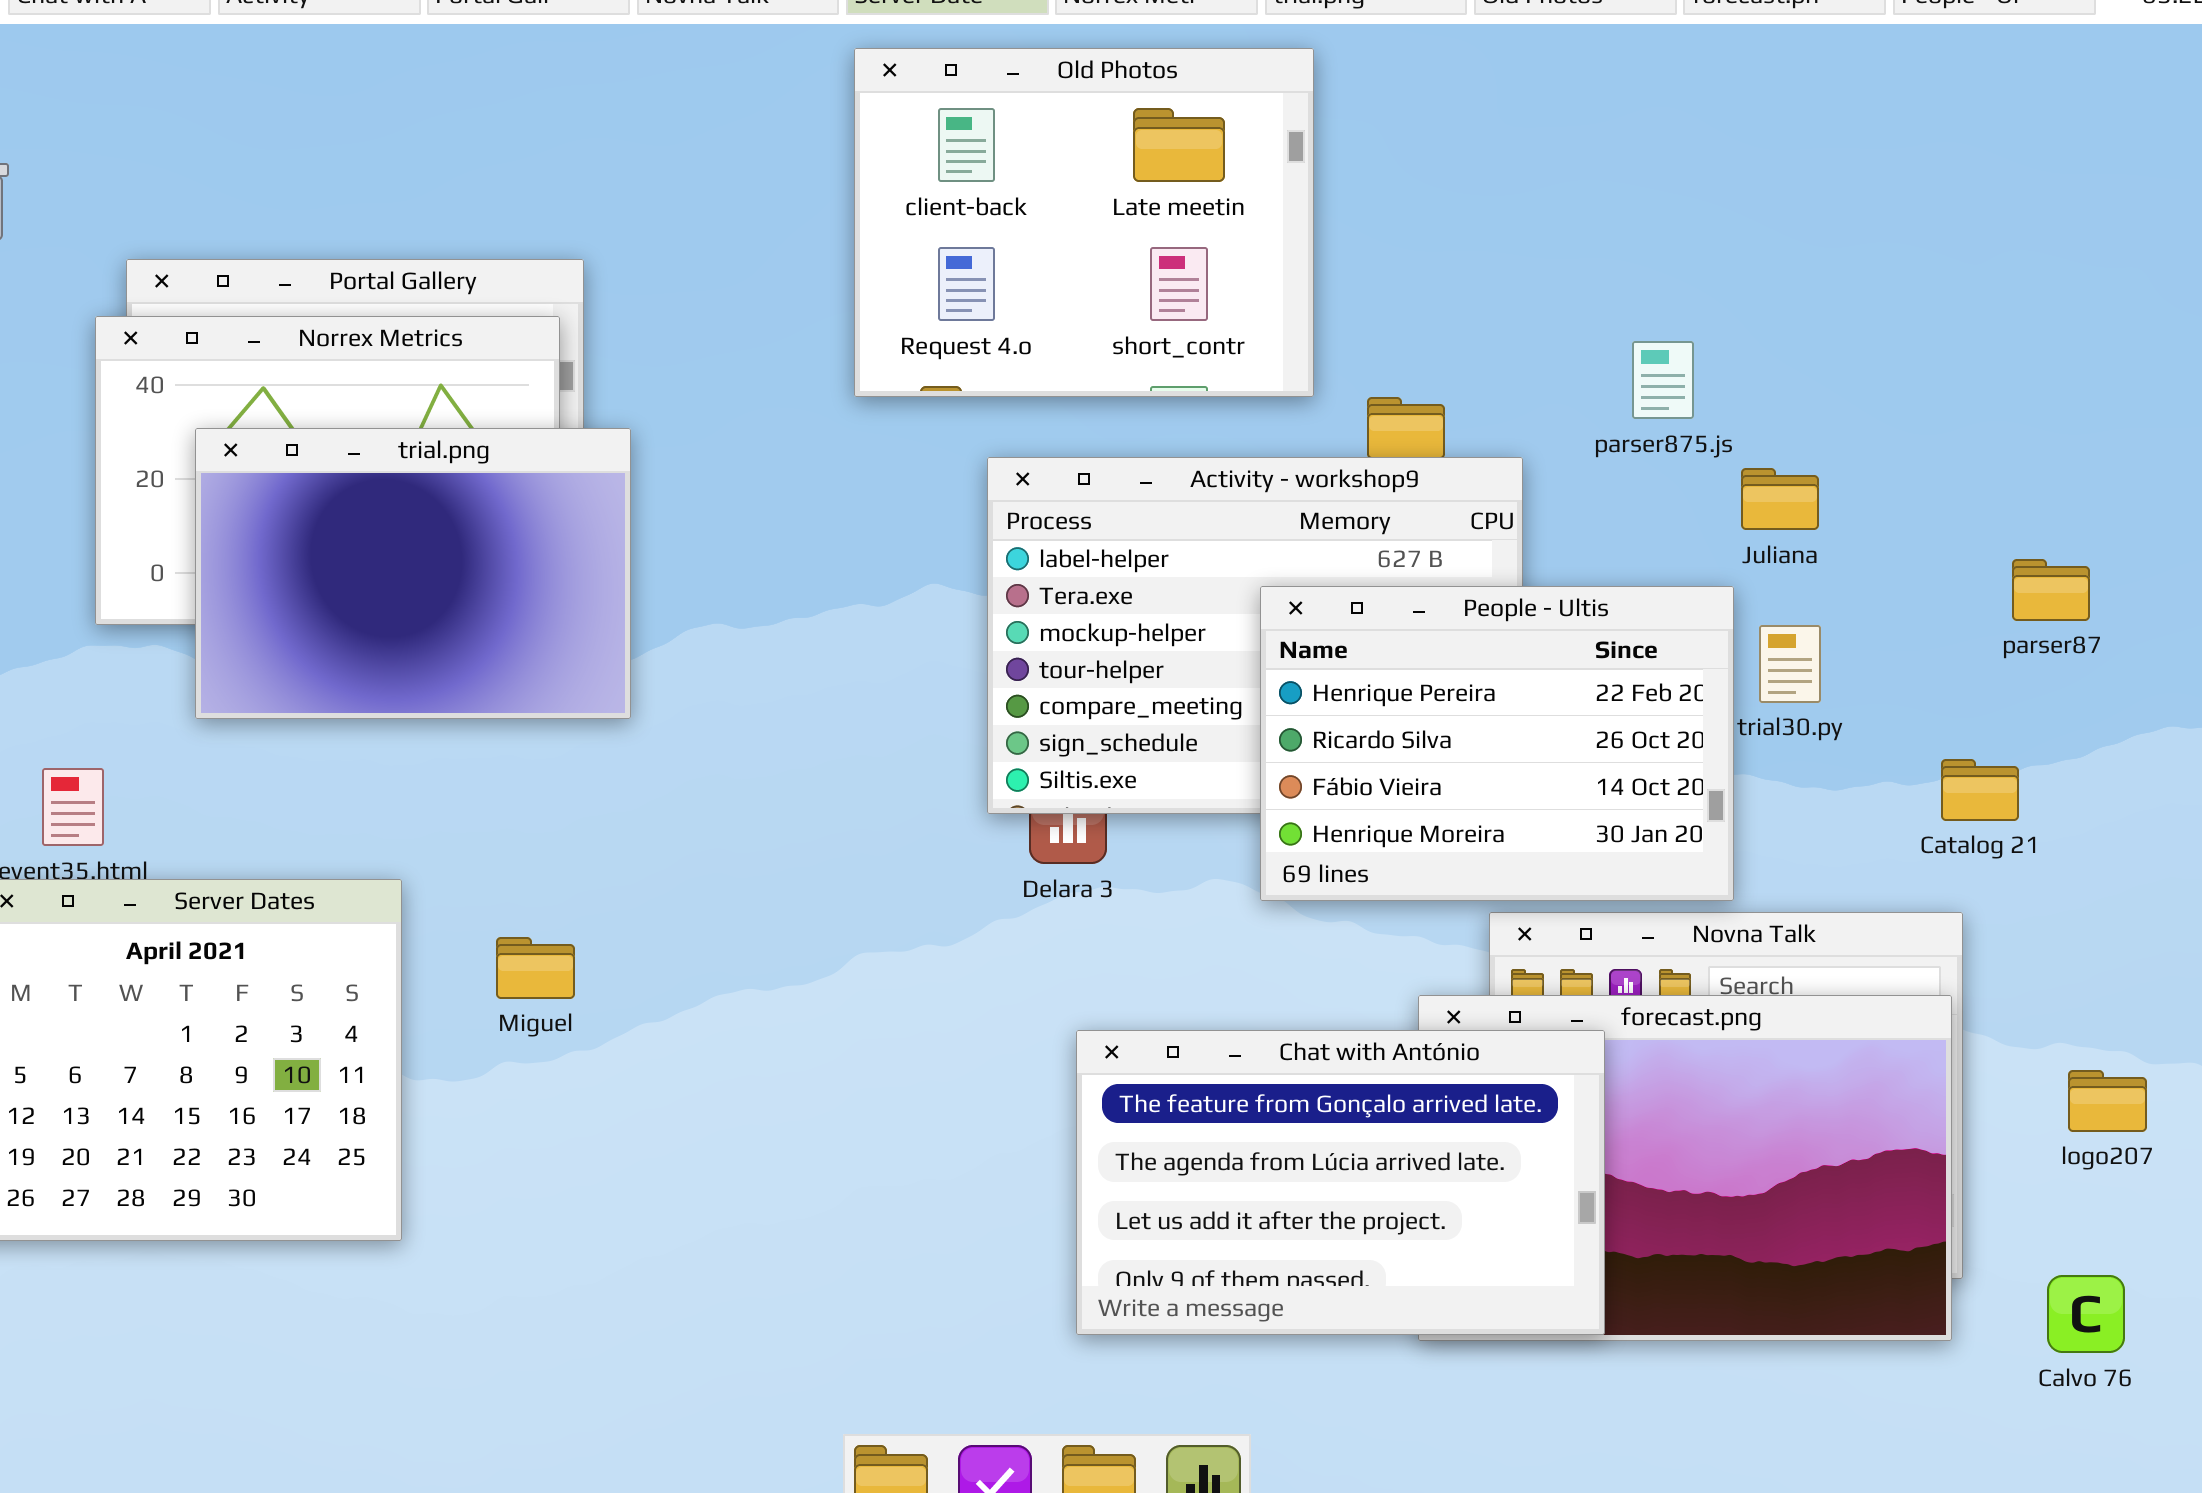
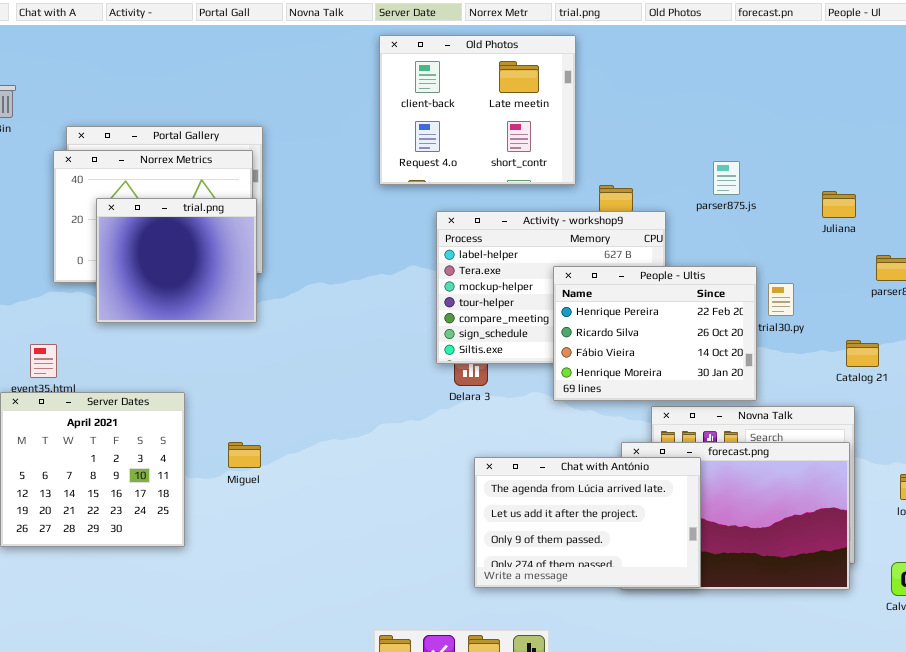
trial.png: [195,428,631,719] -> [96,198,257,323], resized
Juliana: [1741,468,1819,530] -> [822,191,856,218], moved
Miguel: [496,937,575,999] -> [228,442,261,468], moved
Chat with António: [1076,1030,1605,1335] -> [474,457,701,588], scrolled down 1 row

